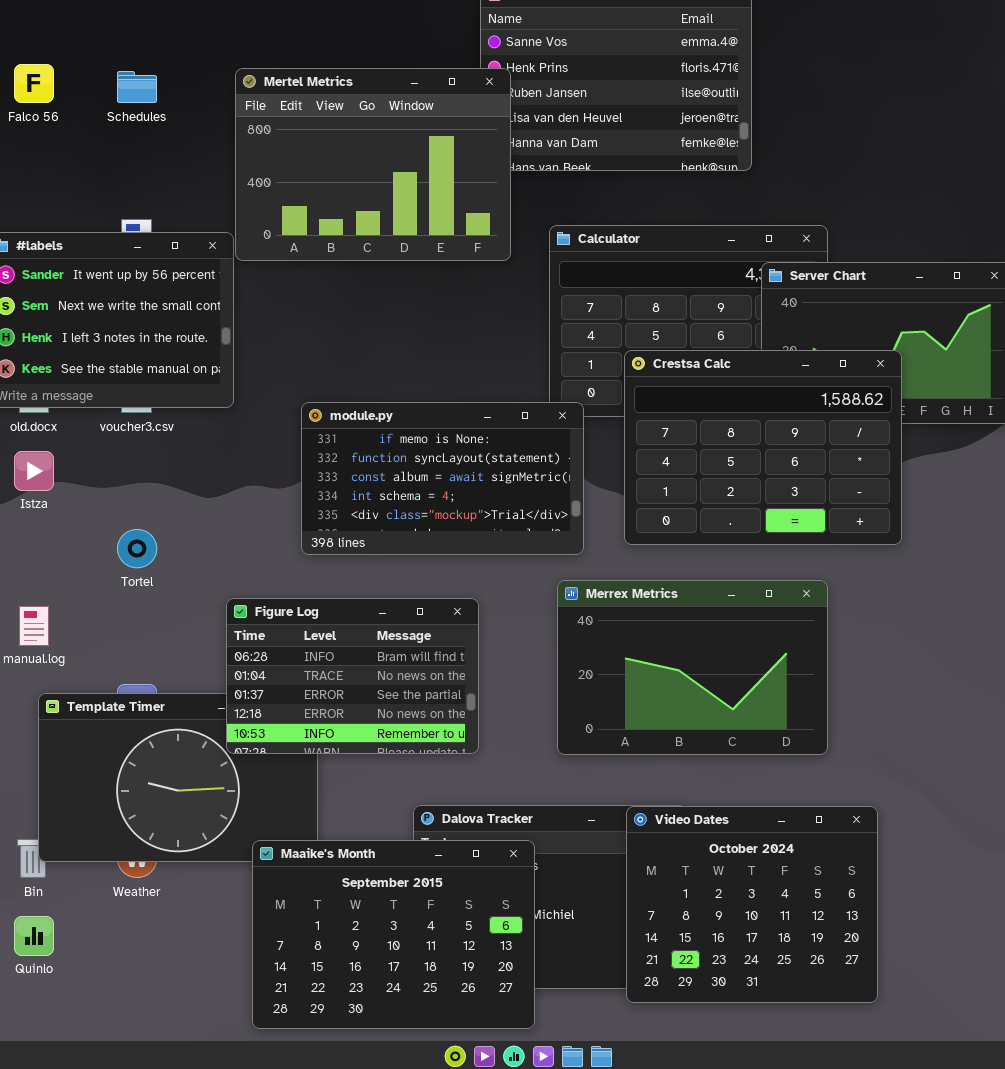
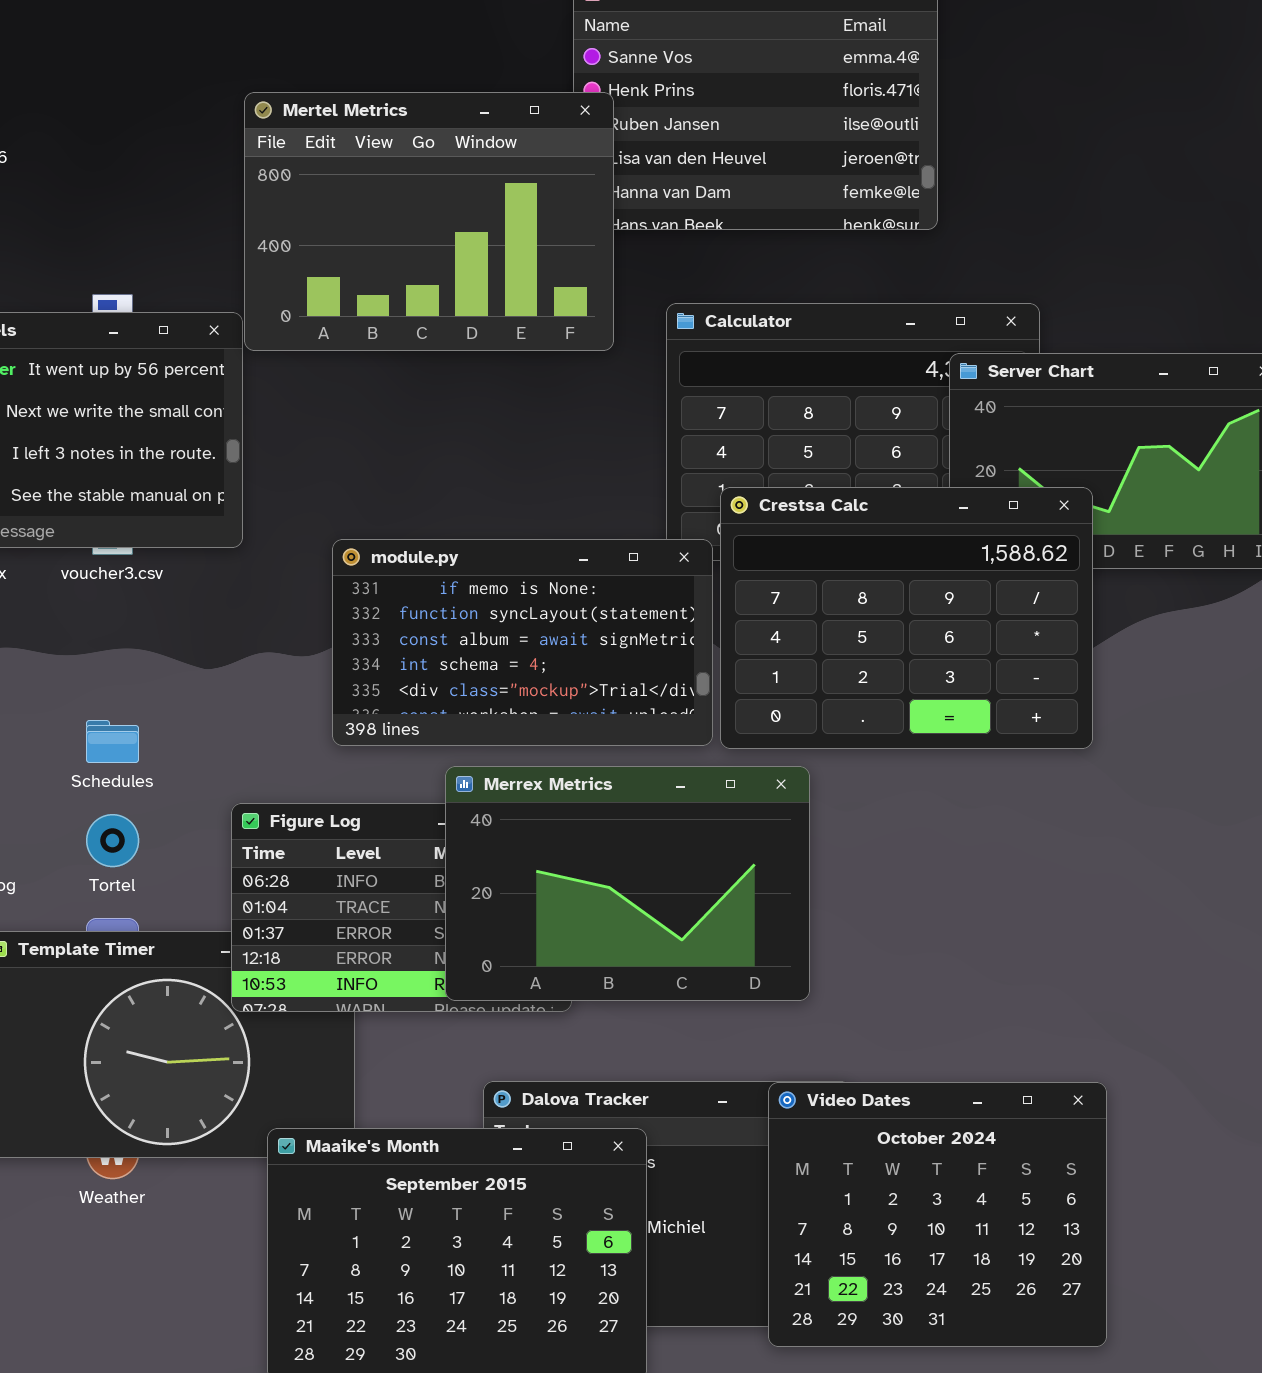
Schedules: [117,71,157,103] -> [86,720,139,763], moved
Crestsa Calc: [624,350,902,545] -> [720,487,1093,749], moved
Tortel: [117,529,157,568] -> [86,814,139,867], moved
Merrex Metrics: [557,580,828,755] -> [445,766,810,1001], moved

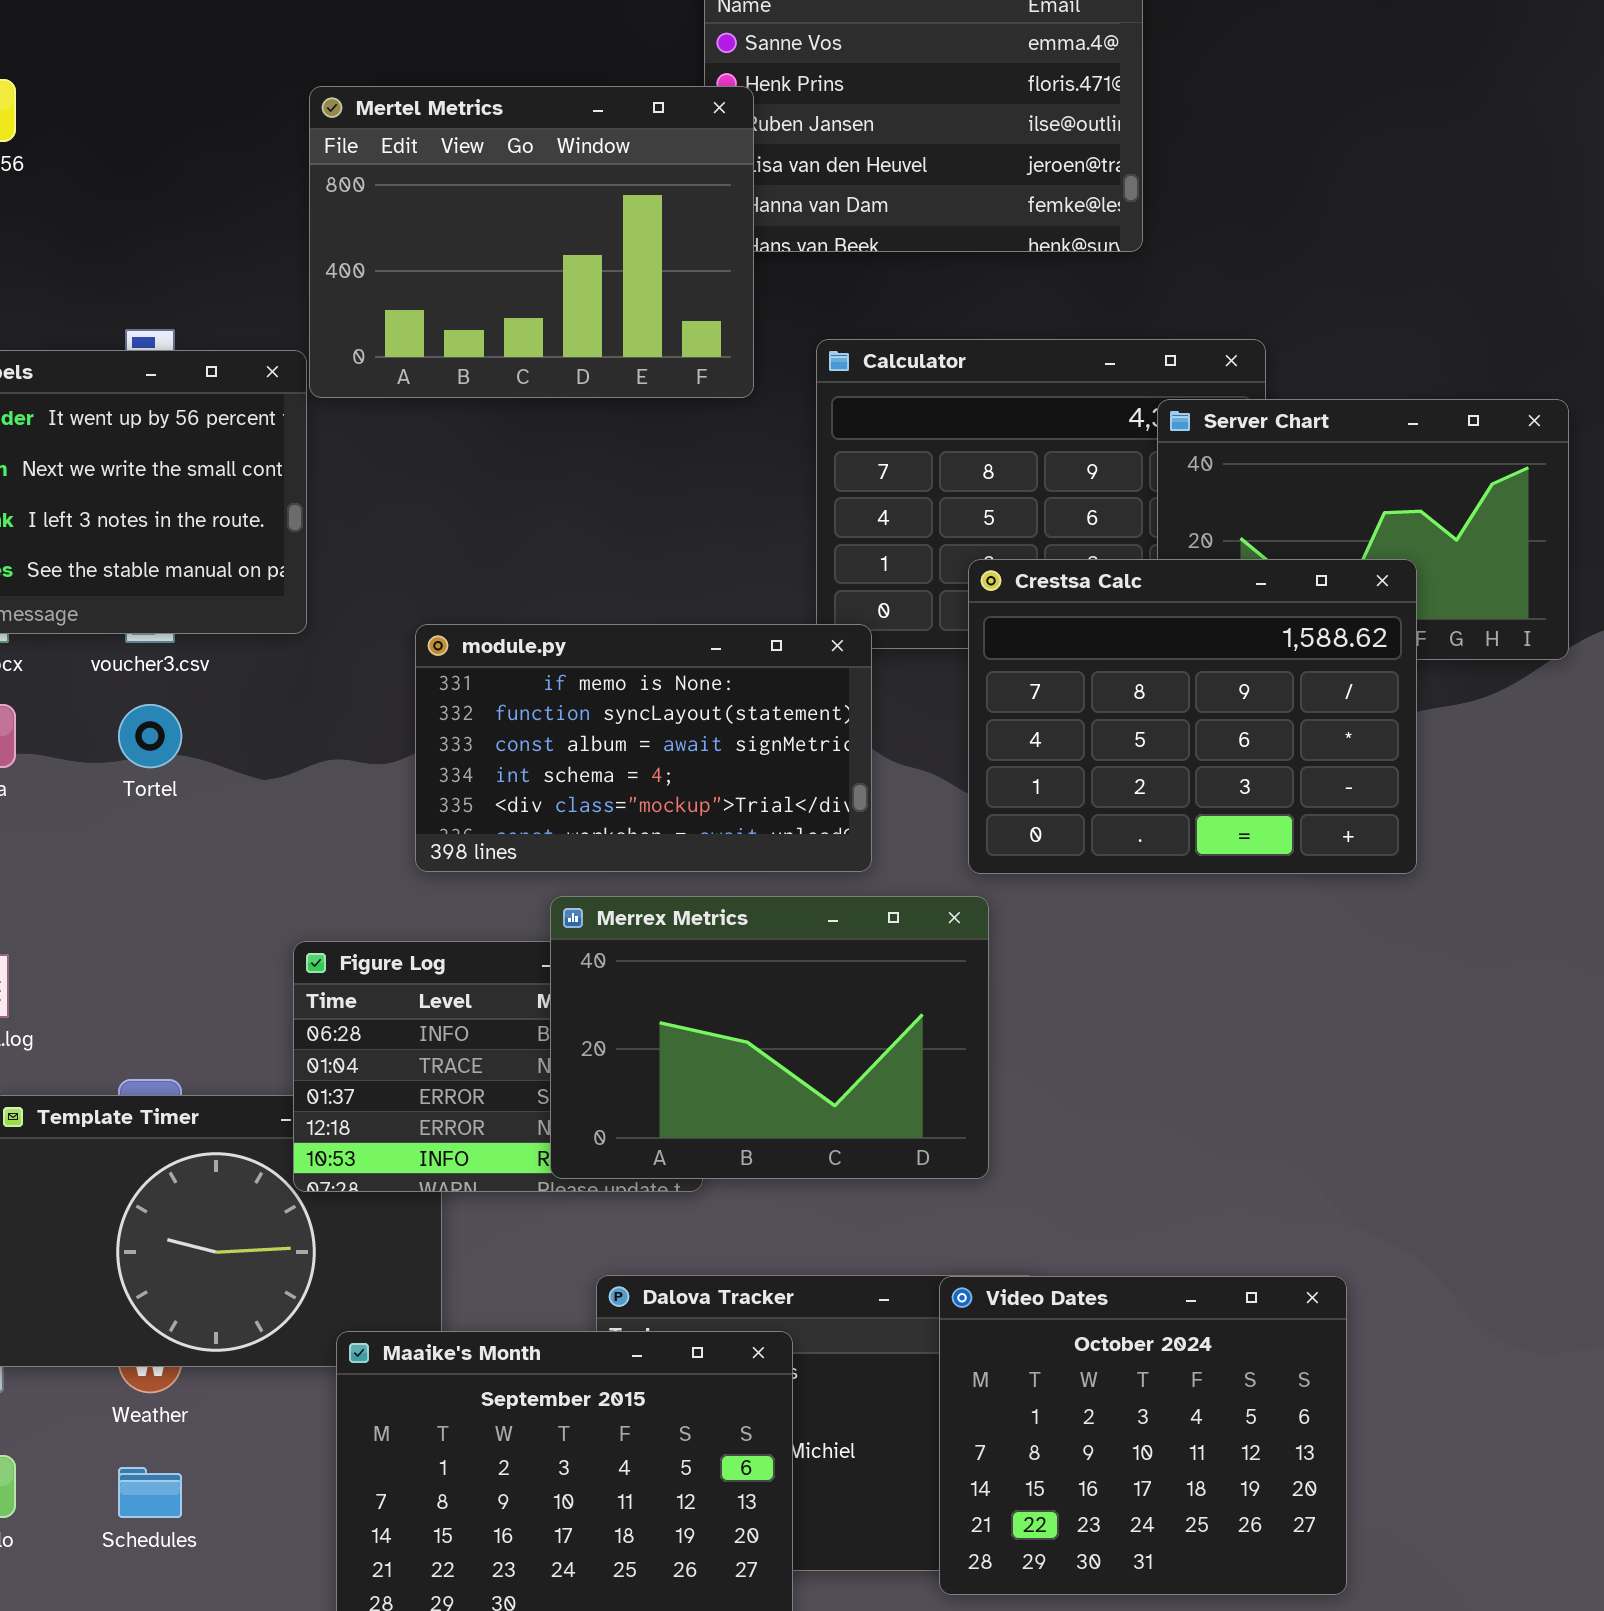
Crestsa Calc: [720,487,1093,749] -> [968,559,1417,874], moved
Schedules: [86,720,139,763] -> [118,1467,182,1518], moved
Tortel: [86,814,139,867] -> [118,704,182,768], moved

